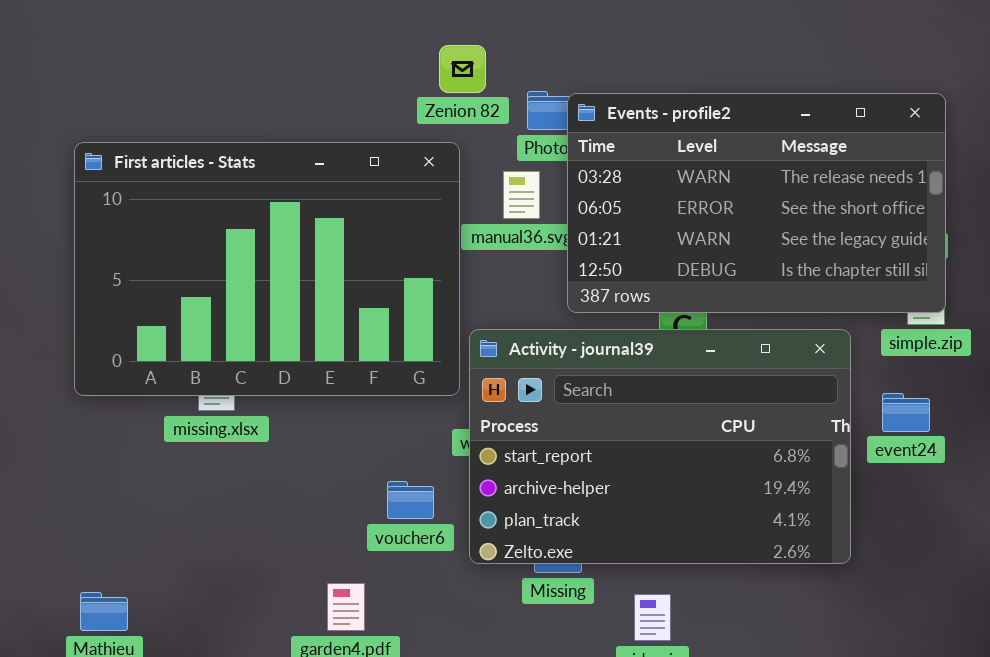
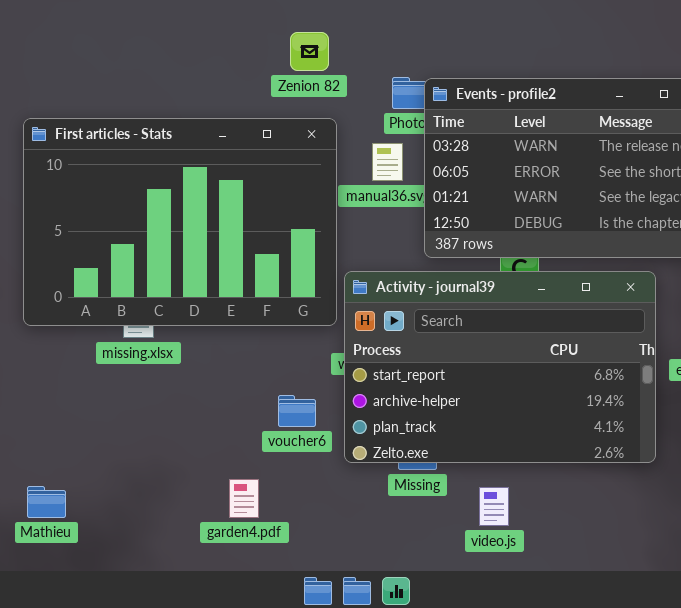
Zenion 82: [439,45,486,93] -> [290,32,329,71], moved

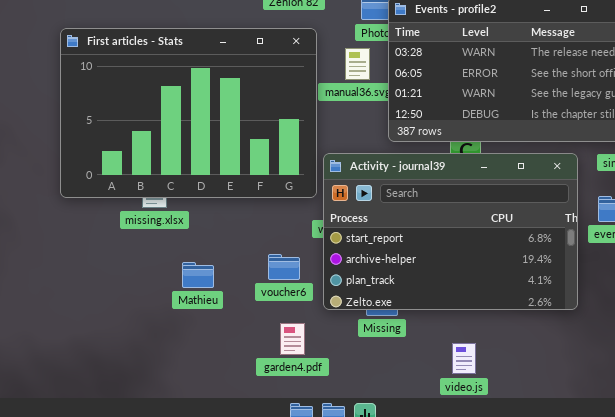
garden4.pdf: [229,479,259,518] -> [280,323,305,355], moved
Mathieu: [27,486,66,518] -> [182,262,214,288], moved
video.js: [479,487,509,526] -> [452,343,476,374], moved

